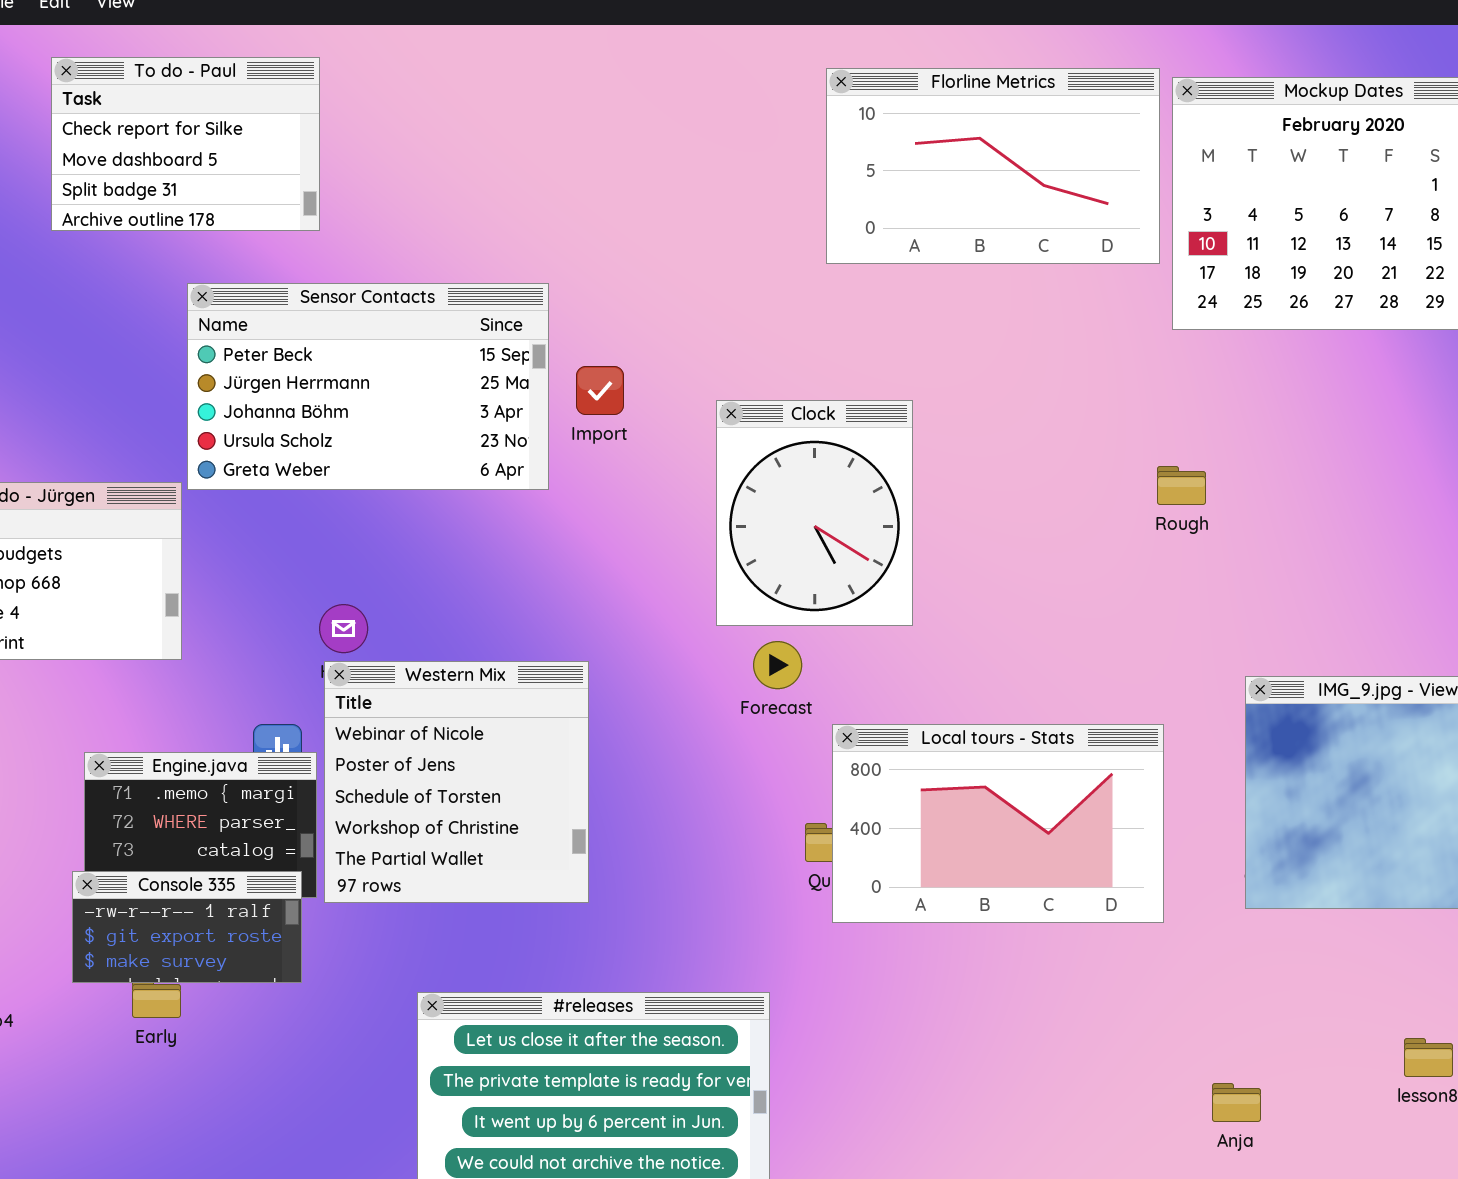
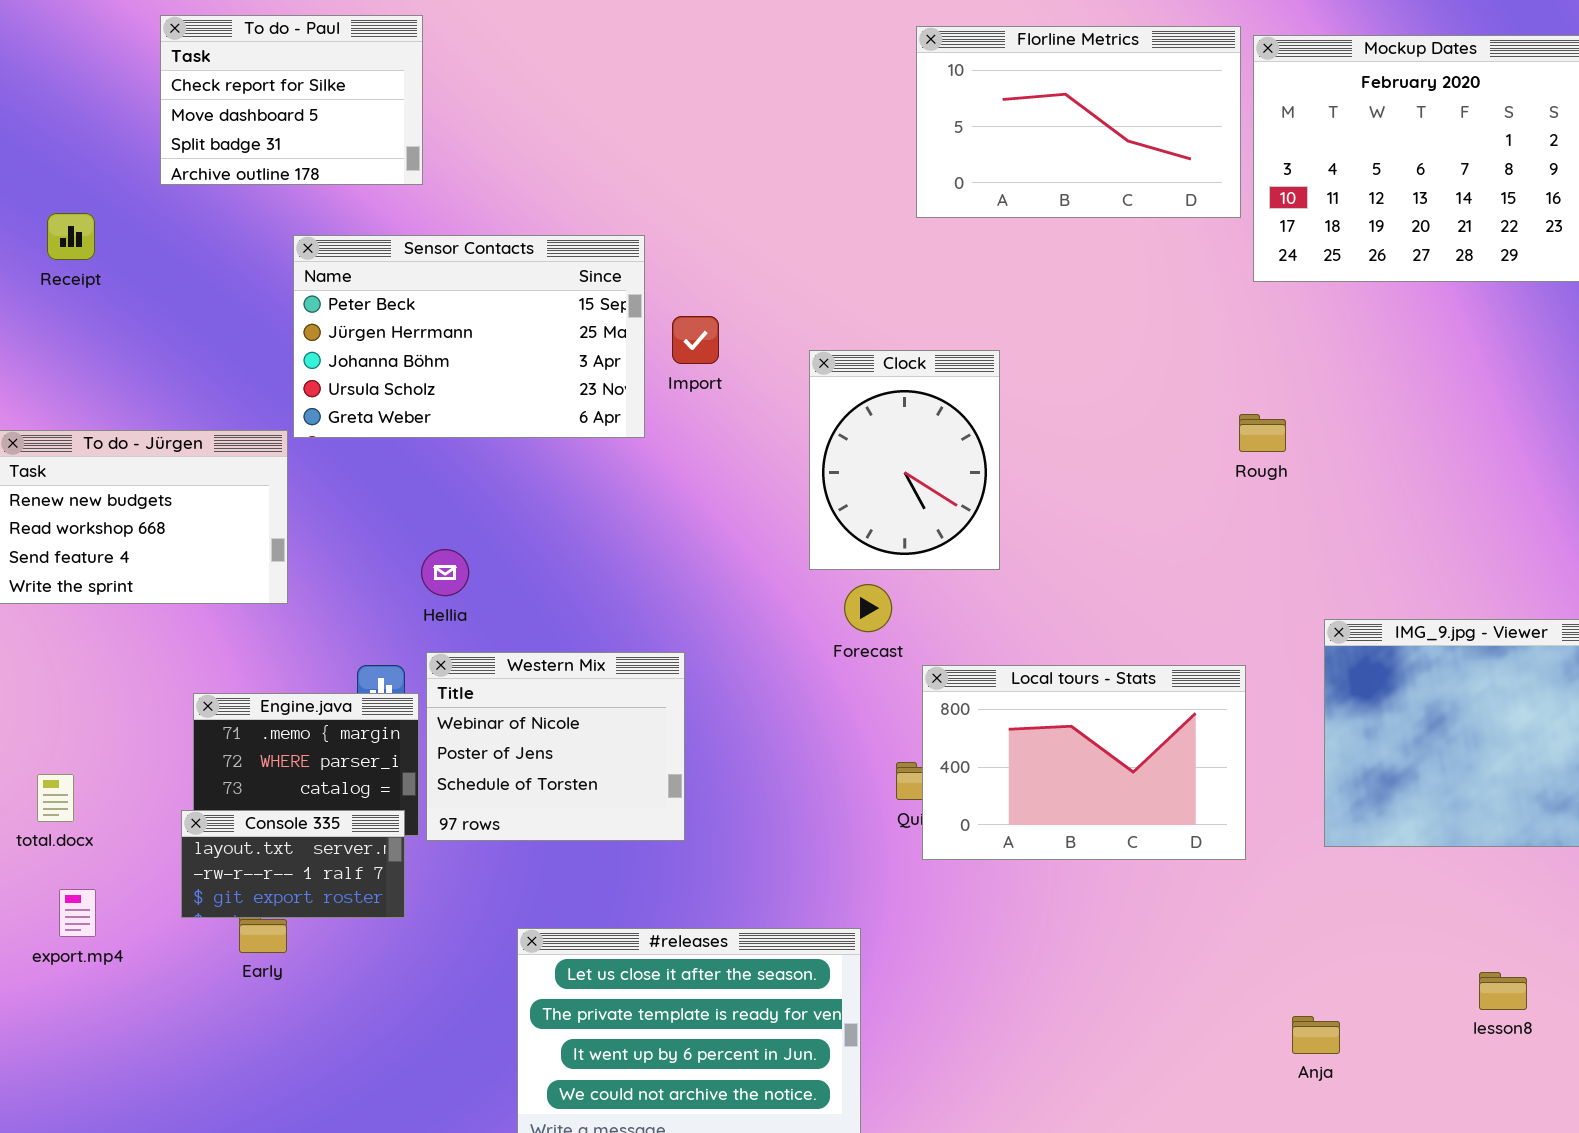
Western Mix: [324,661,589,903] -> [426,652,685,841], resized
Console 335: [72,871,302,983] -> [181,810,405,918], scrolled up 1 row

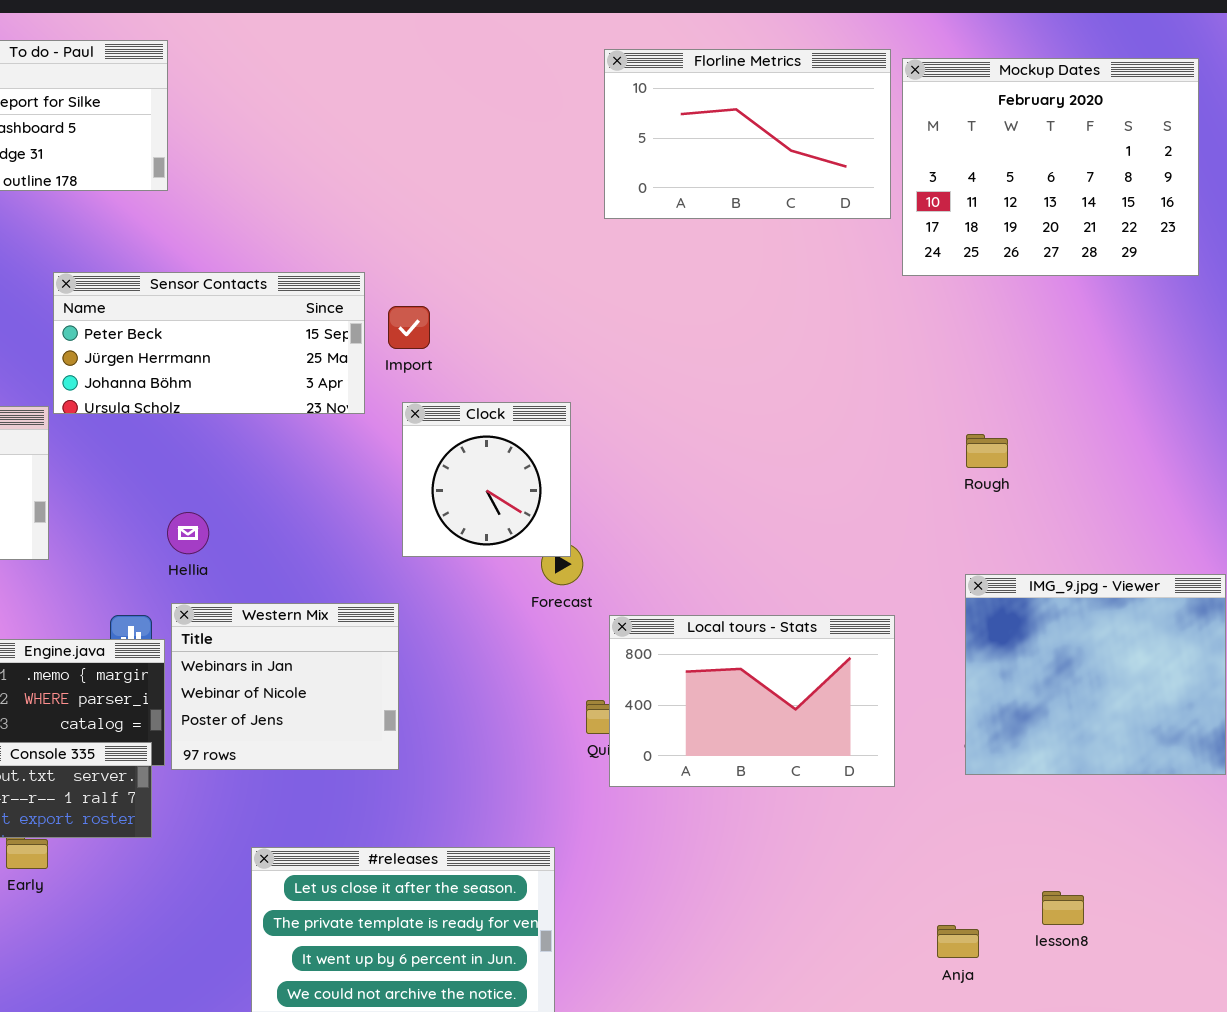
Sensor Contacts: [293,235,645,438] -> [53,272,365,414], resized
Clock: [809,350,1000,570] -> [402,402,571,557], moved, resized
Rough: [1239,414,1286,452] -> [966,434,1008,468], moved
Western Mix: [426,652,685,841] -> [171,603,399,770], scrolled up 1 row
lesson8: [1479,972,1527,1010] -> [1042,891,1084,925], moved

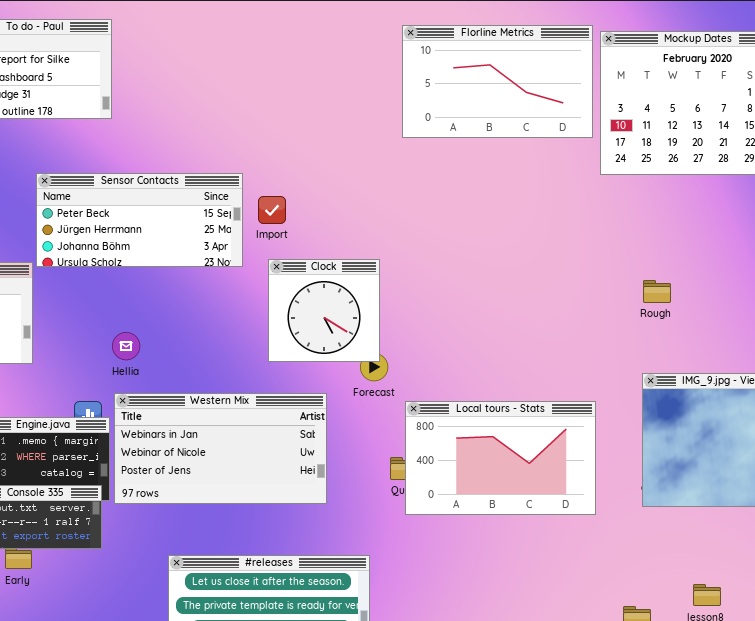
Western Mix: [171,603,399,770] -> [114,393,327,504], resized

